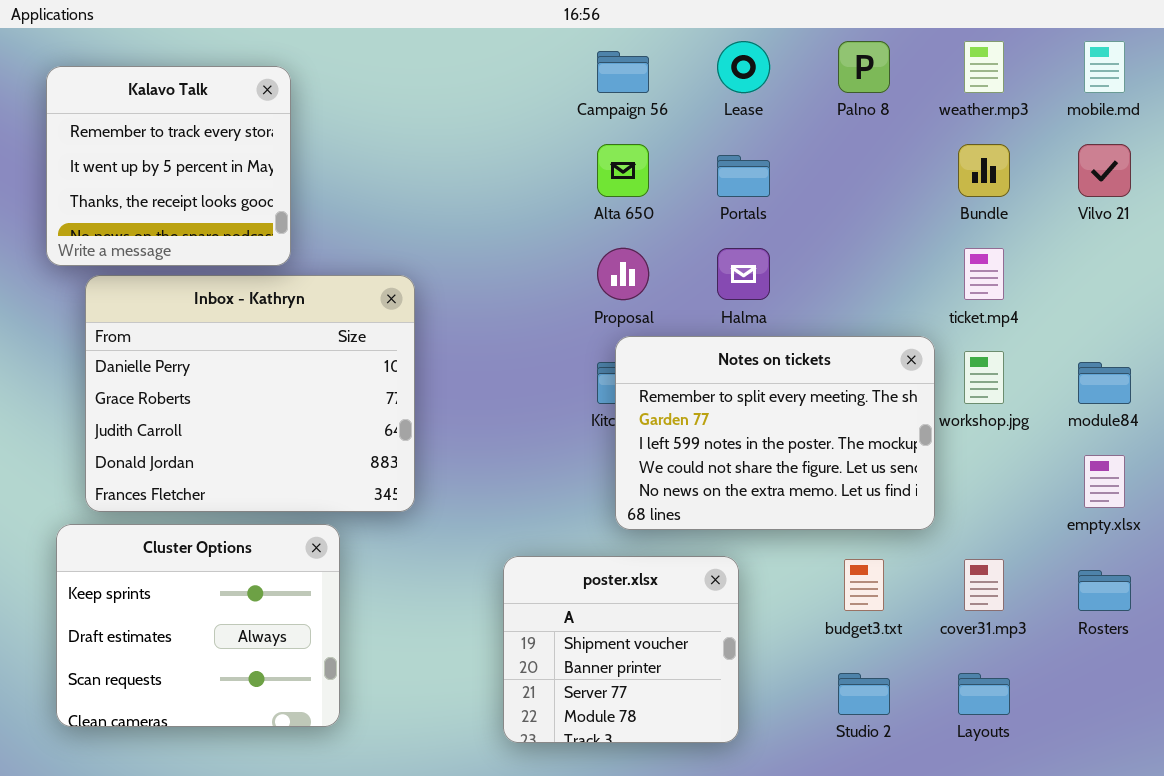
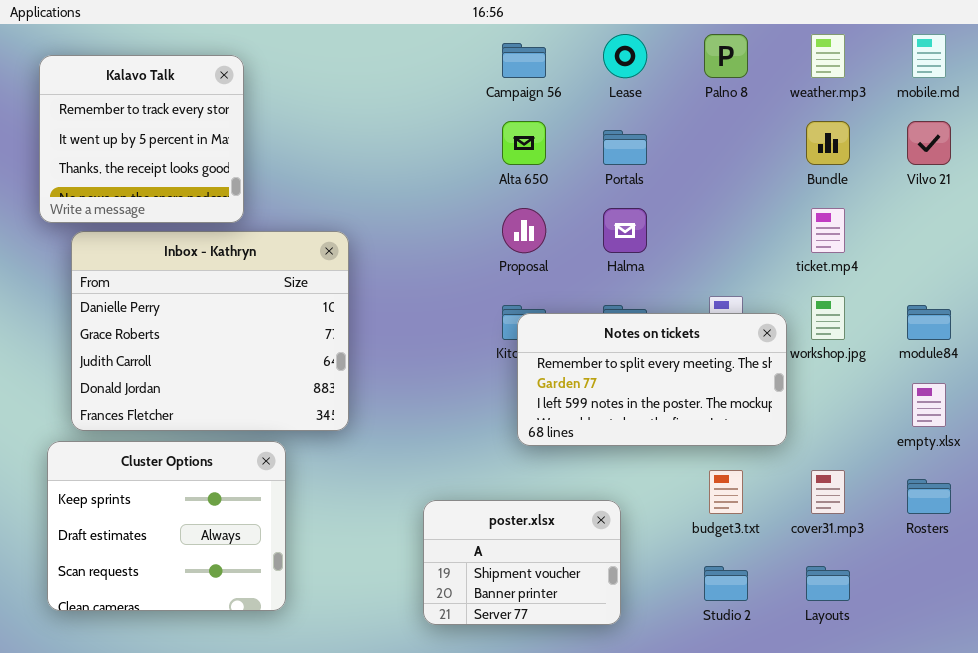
Notes on tickets: [615,336,935,530] -> [517,313,787,446], resized
poster.xlsx: [503,556,739,743] -> [423,500,621,625], resized

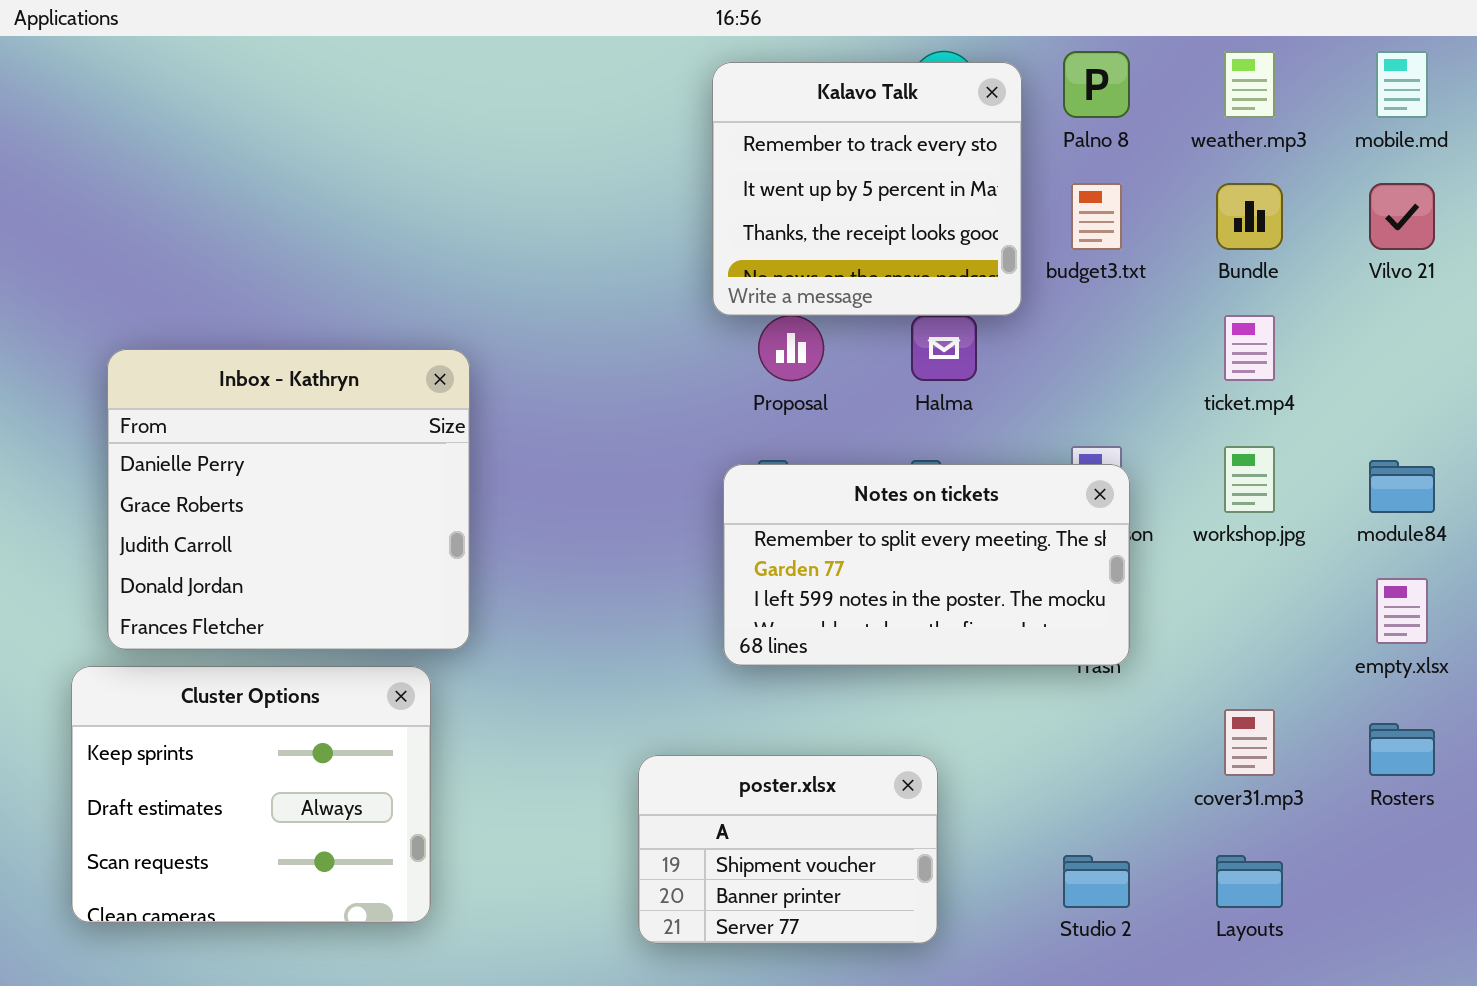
Kalavo Talk: [39,55,244,223] -> [712,62,1022,316], moved
Inbox - Kathryn: [71,231,349,431] -> [107,349,470,650], resized
Notes on tickets: [517,313,787,446] -> [723,464,1130,666], moved
budget3.txt: [709,470,743,514] -> [1071,183,1122,250], moved

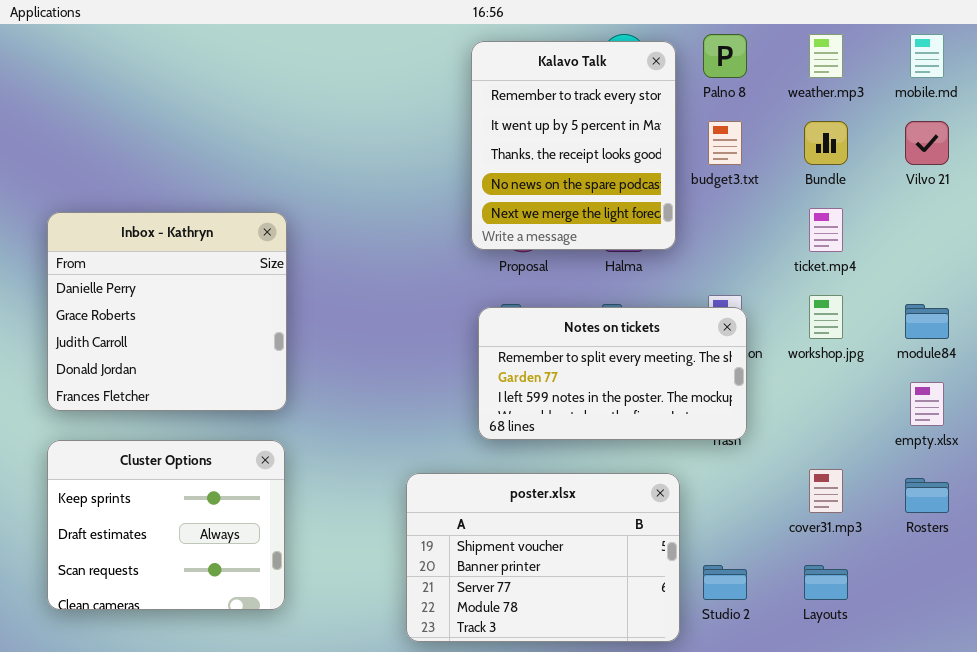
Kalavo Talk: [712,62,1022,316] -> [471,41,676,250], resized
Inbox - Kathryn: [107,349,470,650] -> [47,212,287,411], moved
poster.xlsx: [638,755,938,944] -> [406,473,680,642], moved, resized

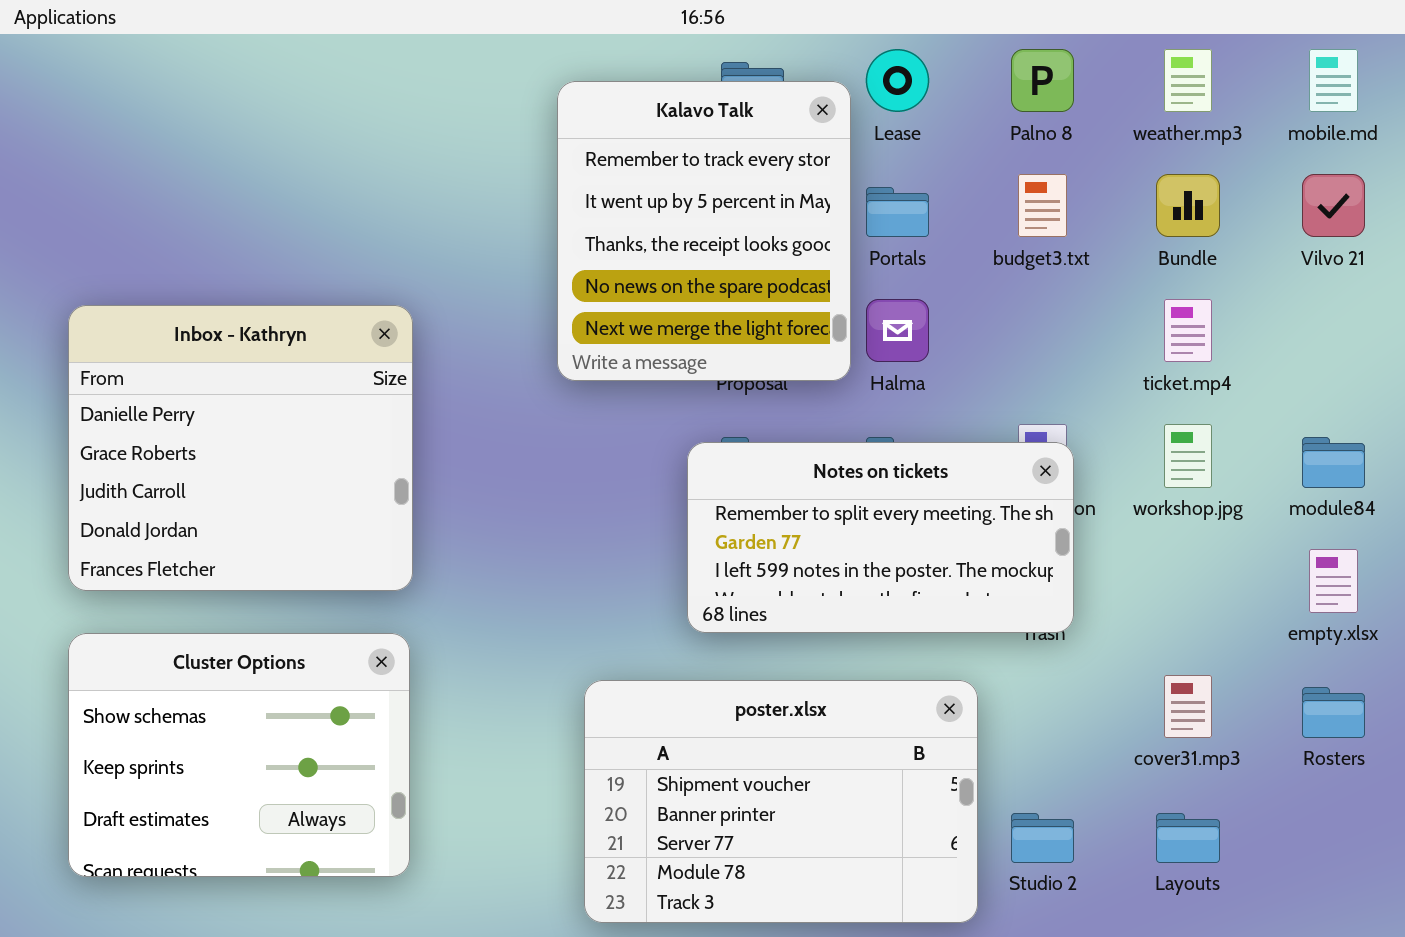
Kalavo Talk: [471,41,676,250] -> [557,81,851,381], moved
Cluster Options: [47,440,285,610] -> [68,633,410,877], scrolled up 1 row

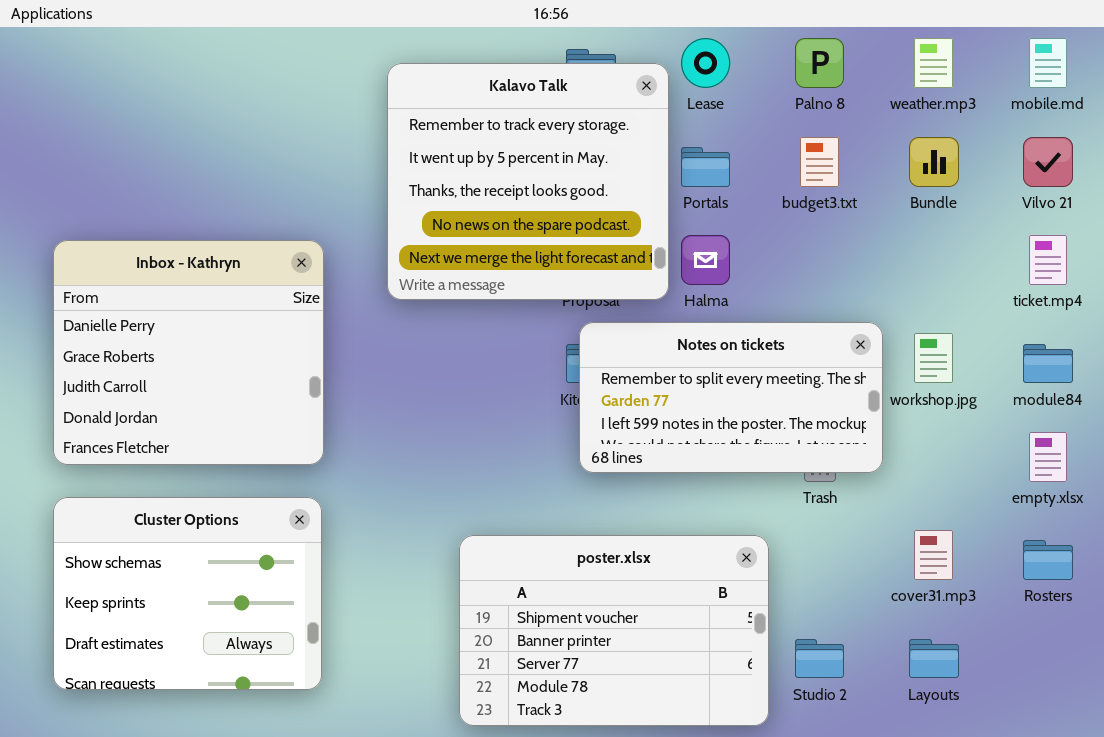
Kalavo Talk: [557,81,851,381] -> [387,63,669,300], resized
ticket.mp4: [1164,299,1212,362] -> [1029,235,1067,285], moved
Notes on tickets: [687,442,1074,633] -> [579,322,883,473], moved

